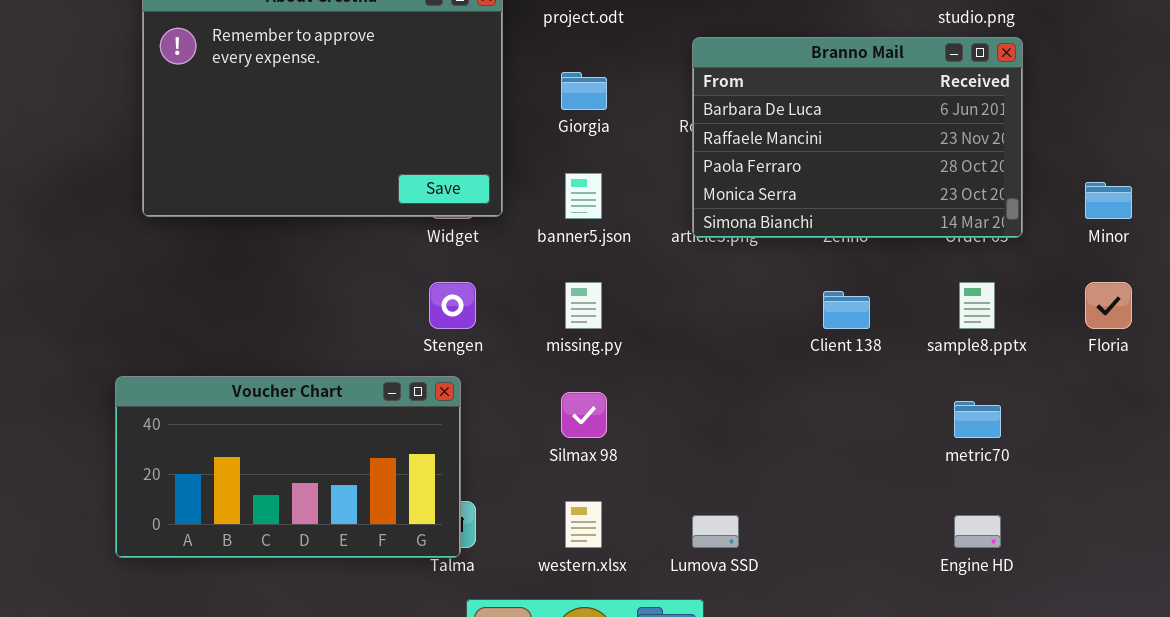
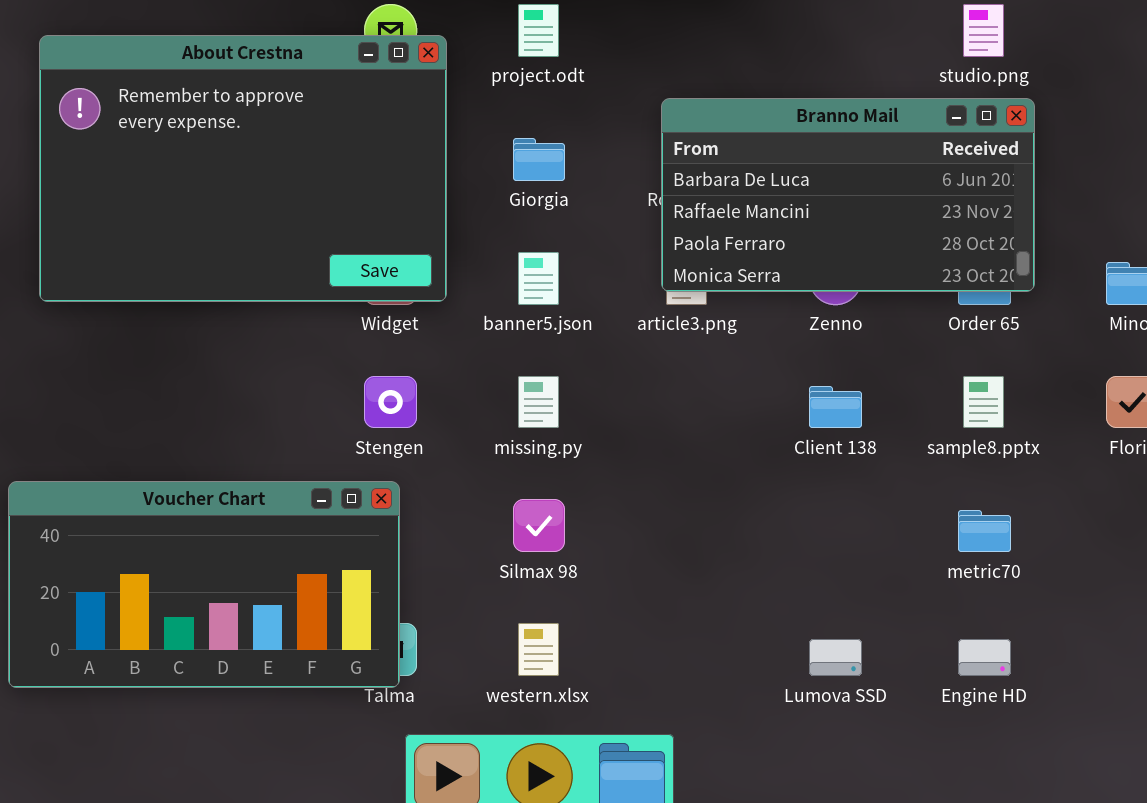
Branno Mail: [692,37,1023,238] -> [661,98,1035,292], resized
Lumova SSD: [692,515,739,548] -> [809,639,862,676], moved

